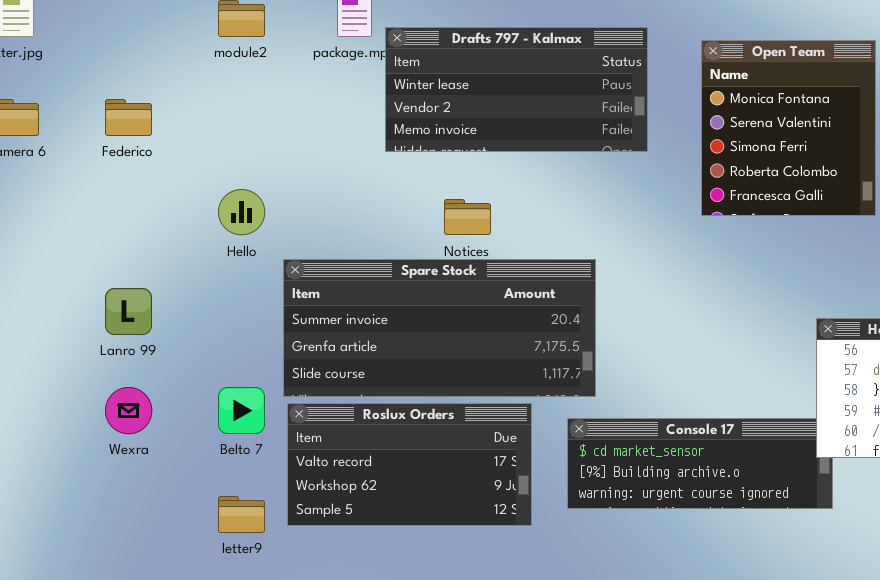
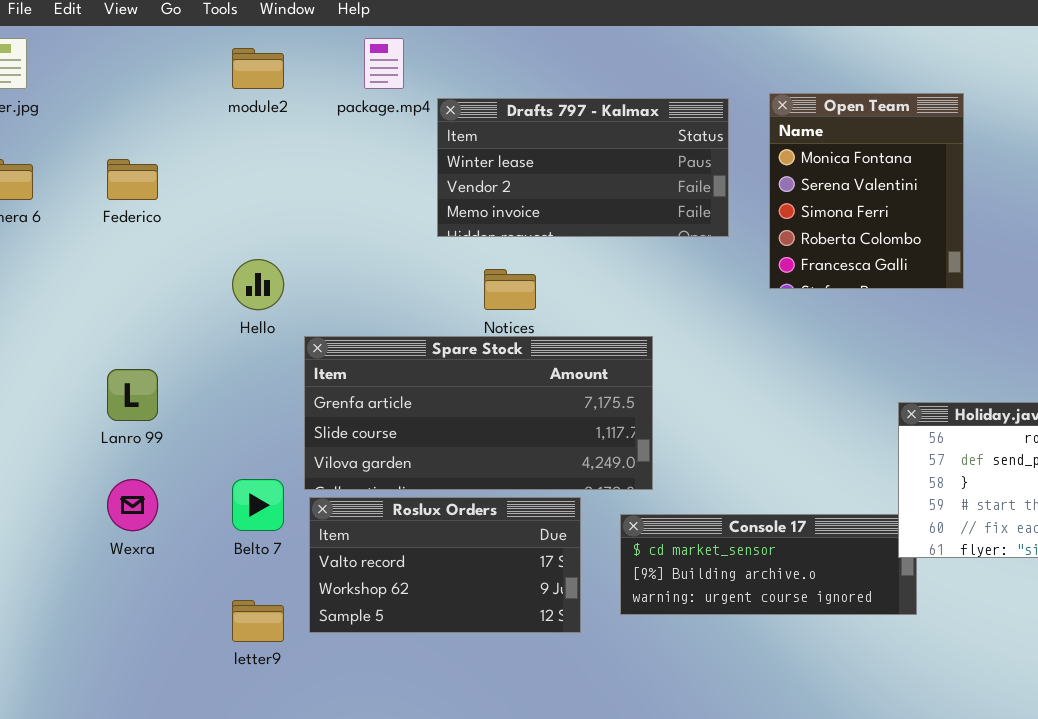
Drafts 797 - Kalmax: [385,27,648,152] -> [437,98,729,237], moved
Spare Stock: [283,259,596,397] -> [304,336,653,490], scrolled down 1 row

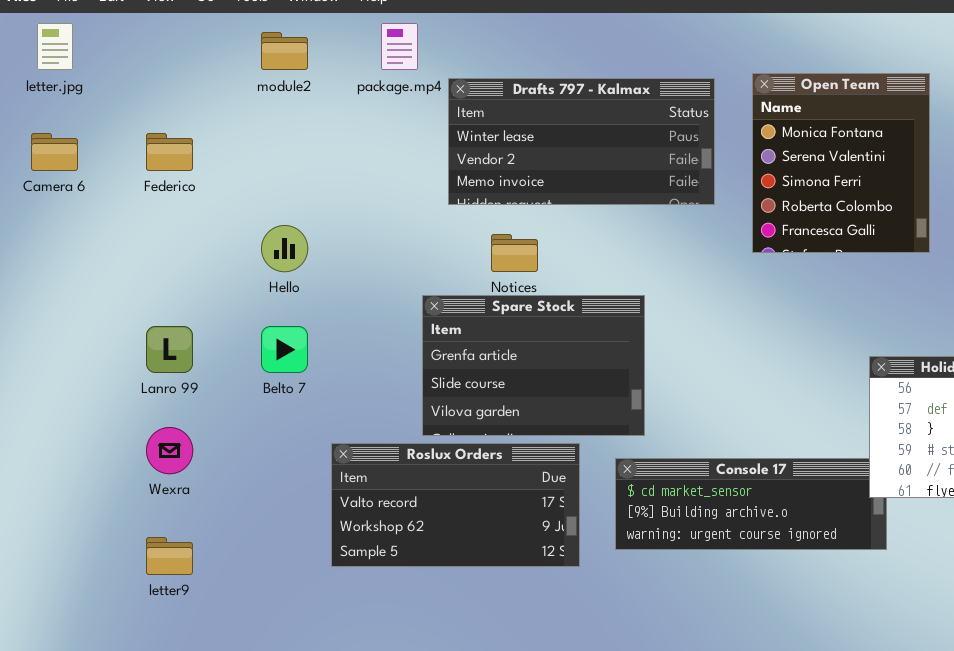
Spare Stock: [304,336,653,490] -> [422,295,645,436], resized
Belto 7: [232,479,284,531] -> [261,326,308,373], moved
letter9: [232,600,284,642] -> [146,537,193,575], moved

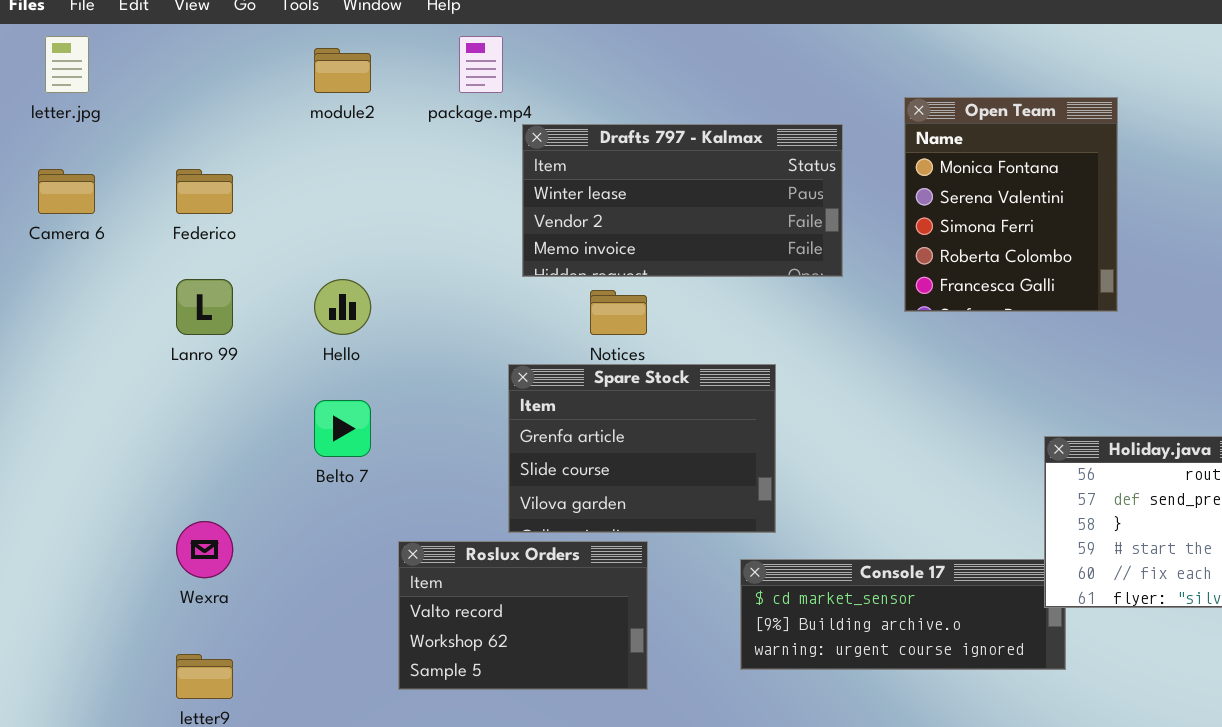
Drafts 797 - Kalmax: [448,78,715,205] -> [522,124,843,277], moved
Lanro 99: [146,326,193,373] -> [176,279,233,335], moved
Roslux Orders: [331,443,580,567] -> [398,541,648,690], resized

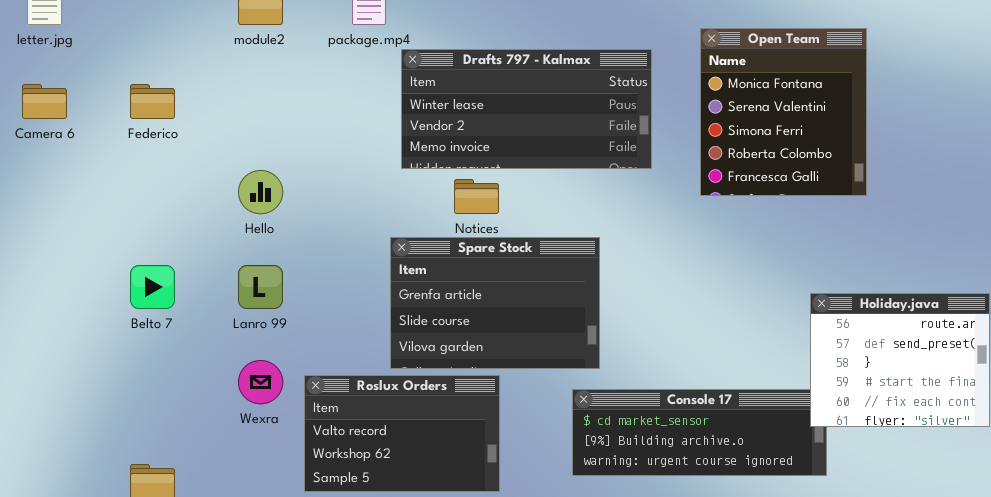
Lanro 99: [176,279,233,335] -> [238,265,283,309], moved
Belto 7: [314,400,371,457] -> [130,265,175,309], moved
Wexra: [176,521,233,578] -> [238,360,283,404], moved

